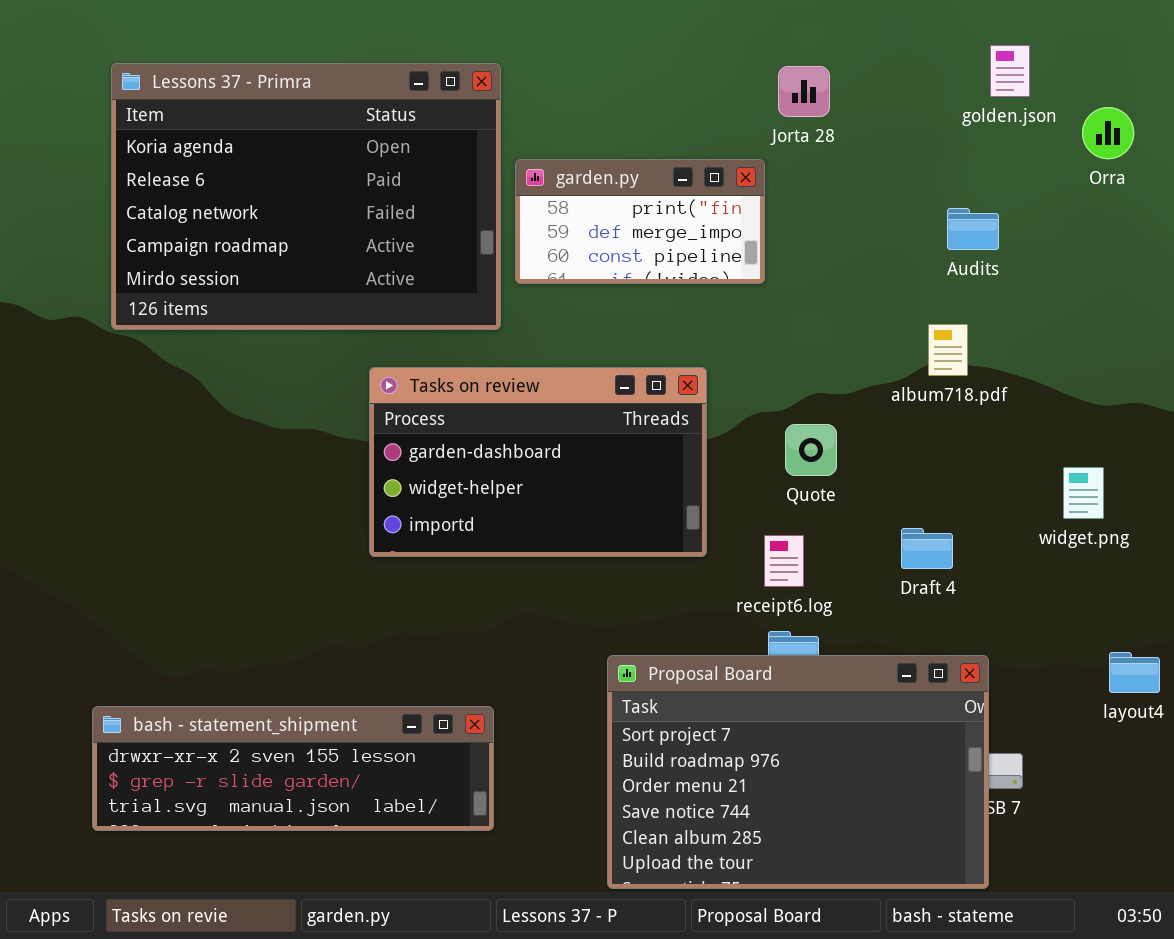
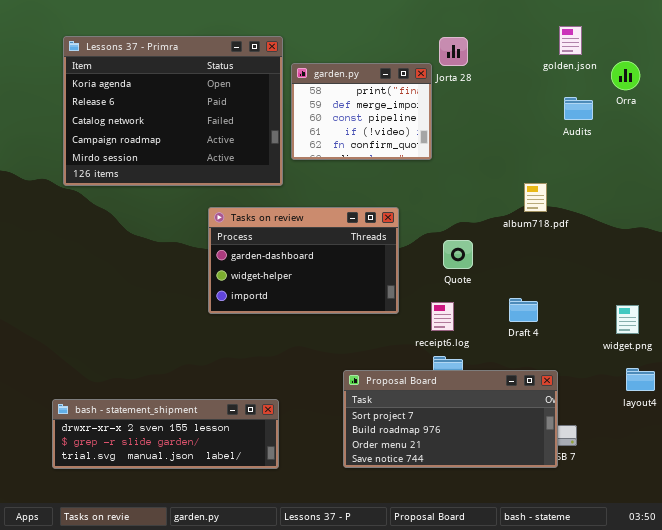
garden.py: [515,159,765,284] -> [291,63,432,160], resized
Audits: [947,208,999,250] -> [564,97,593,120], moved
widget.png: [1063,467,1104,519] -> [616,305,639,334], moved
Proposal Board: [607,655,989,889] -> [343,370,558,468], resized

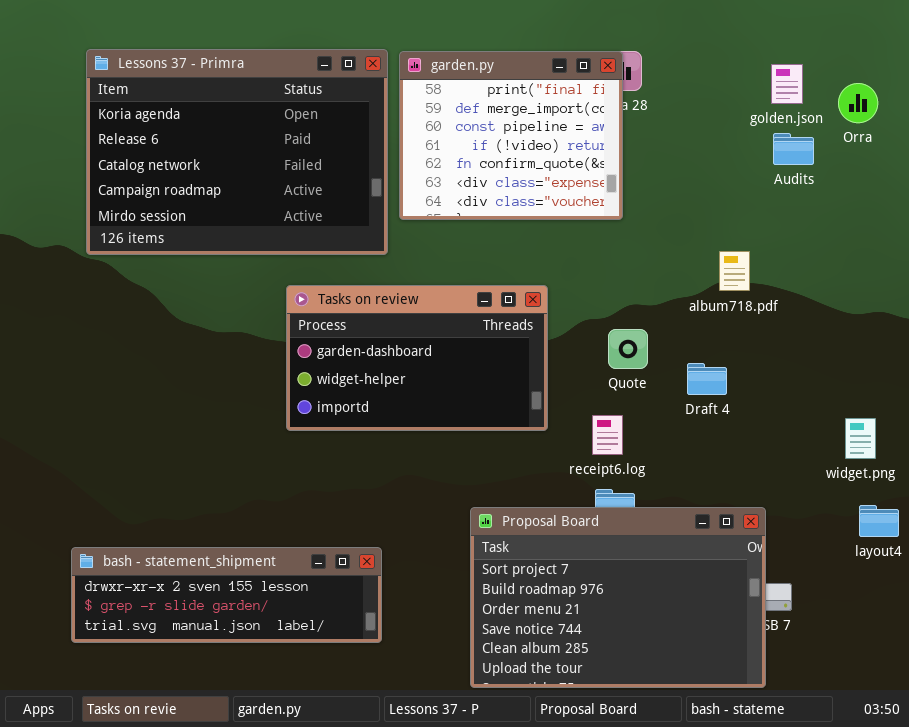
golden.json: [559,26,582,55] -> [771,64,803,104], moved
garden.py: [291,63,432,160] -> [399,51,623,220], resized
Draft 4: [509,298,538,322] -> [687,363,727,395], moved
Proposal Board: [343,370,558,468] -> [470,507,766,688], resized

